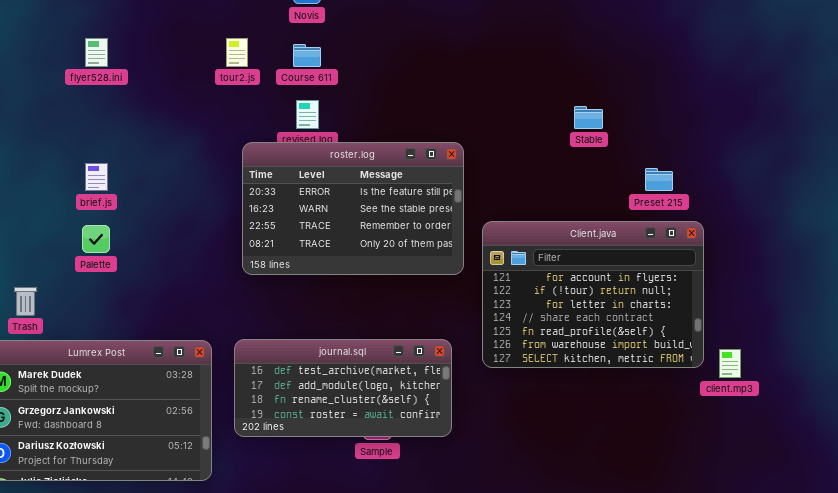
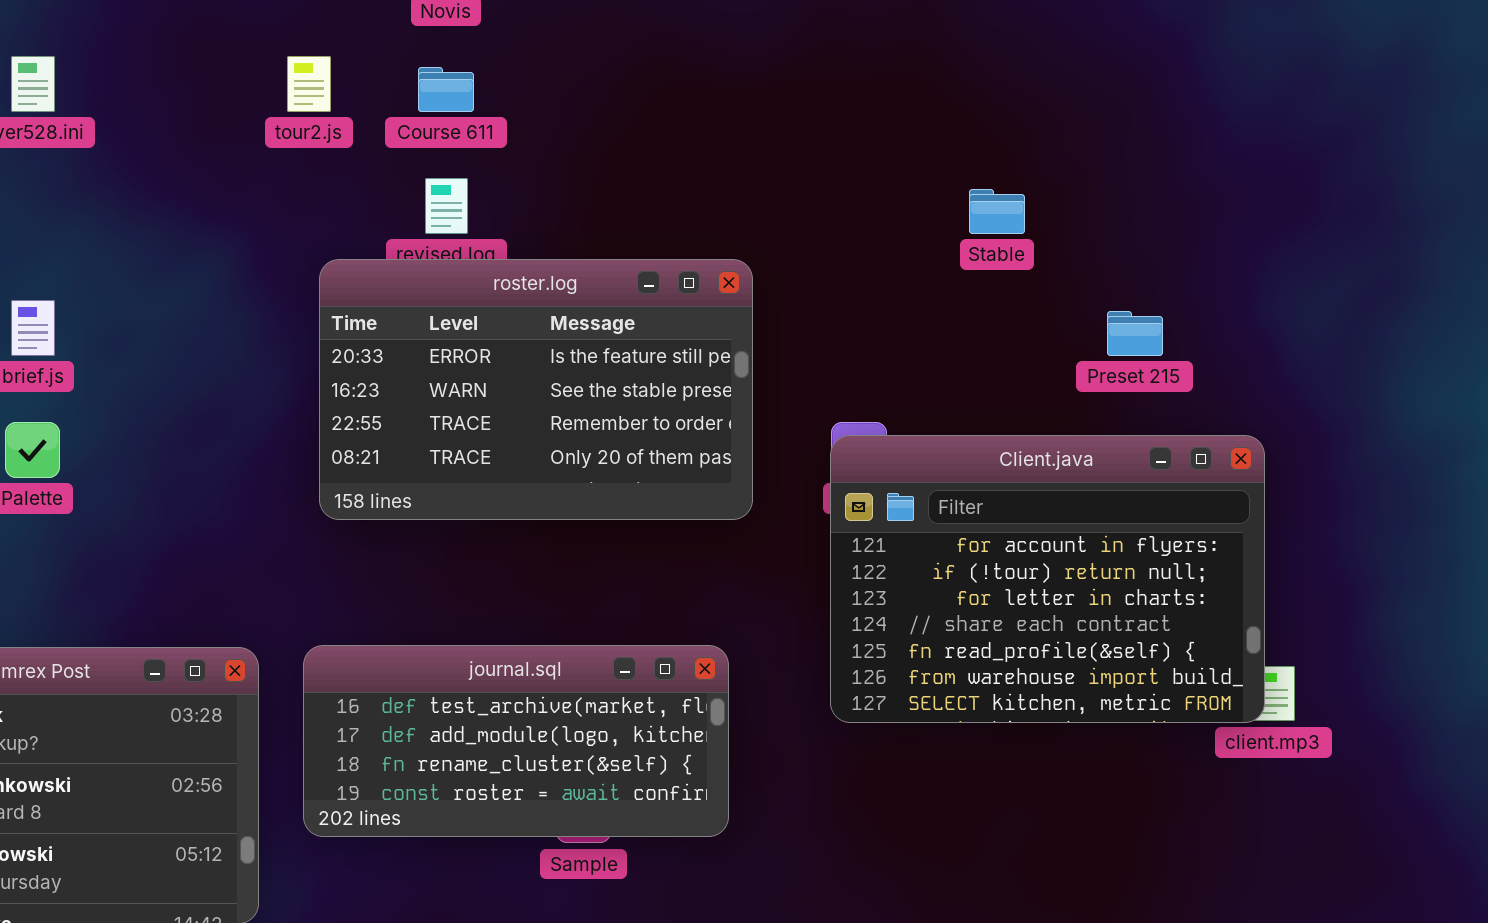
Client.java: [482,221,704,368] -> [830,435,1265,723], moved

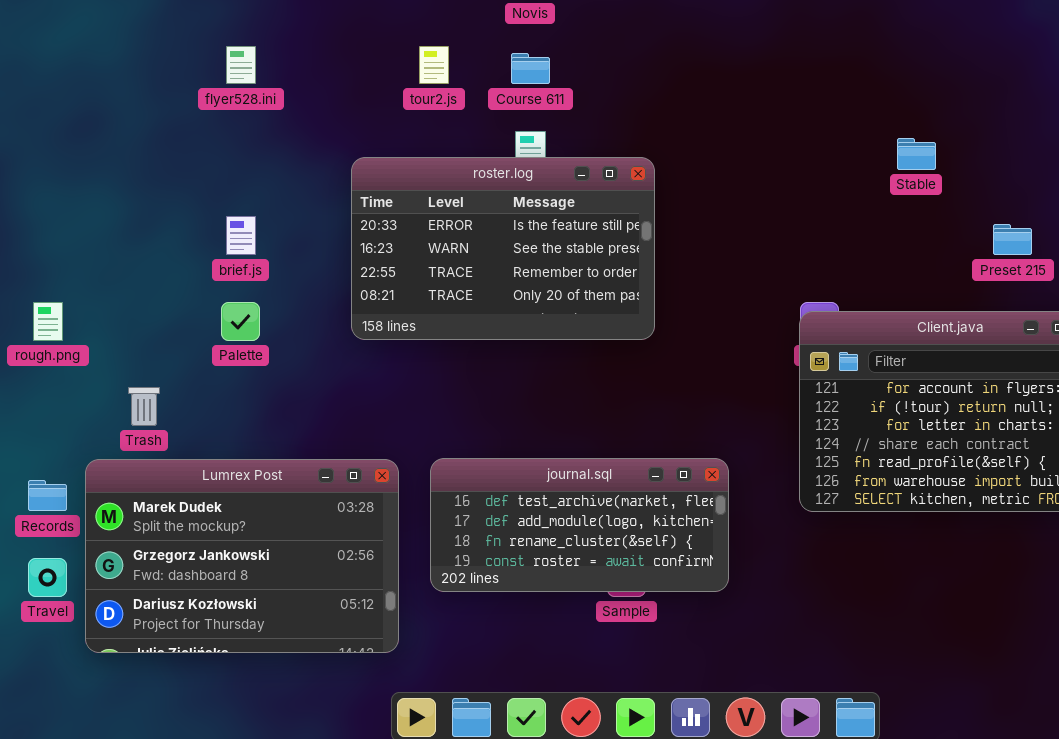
roster.log: [319,259,753,520] -> [351,157,655,340], moved

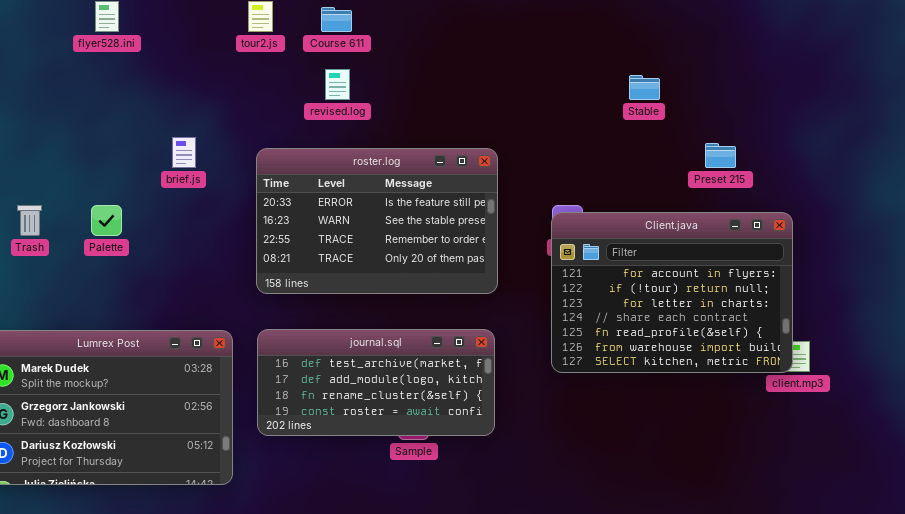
roster.log: [351,157,655,340] -> [256,148,498,294], moved
brief.js: [226,216,256,255] -> [172,137,196,168], moved
Trash: [128,387,160,426] -> [17,205,42,236], moved

